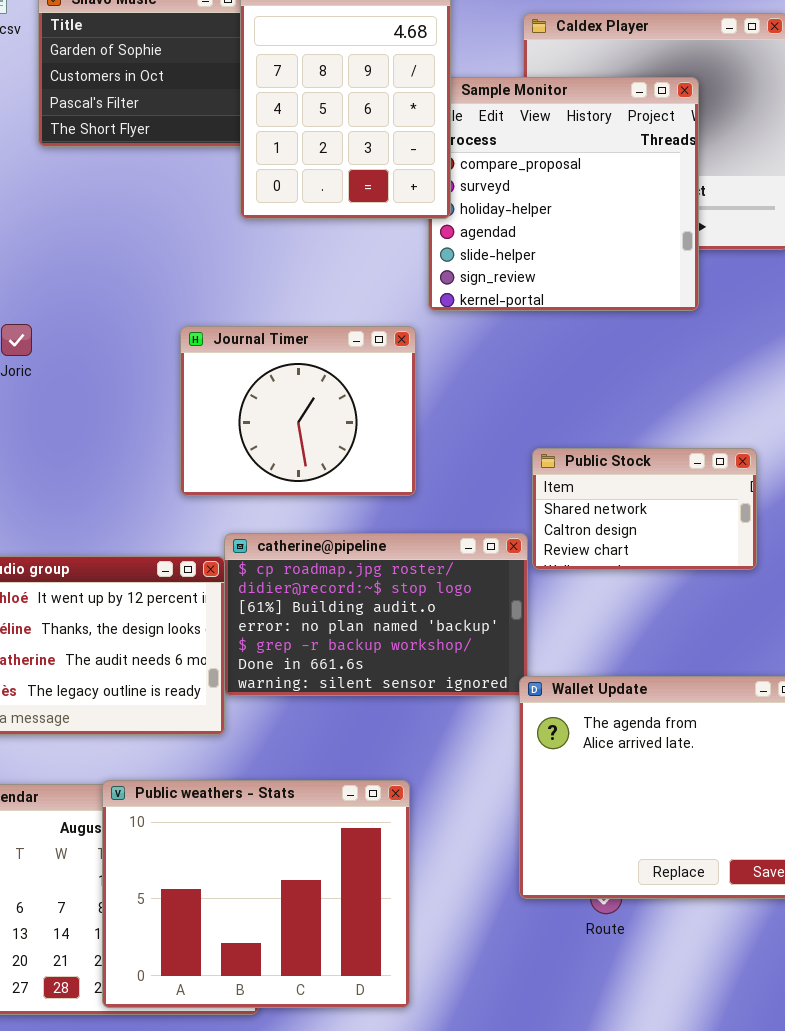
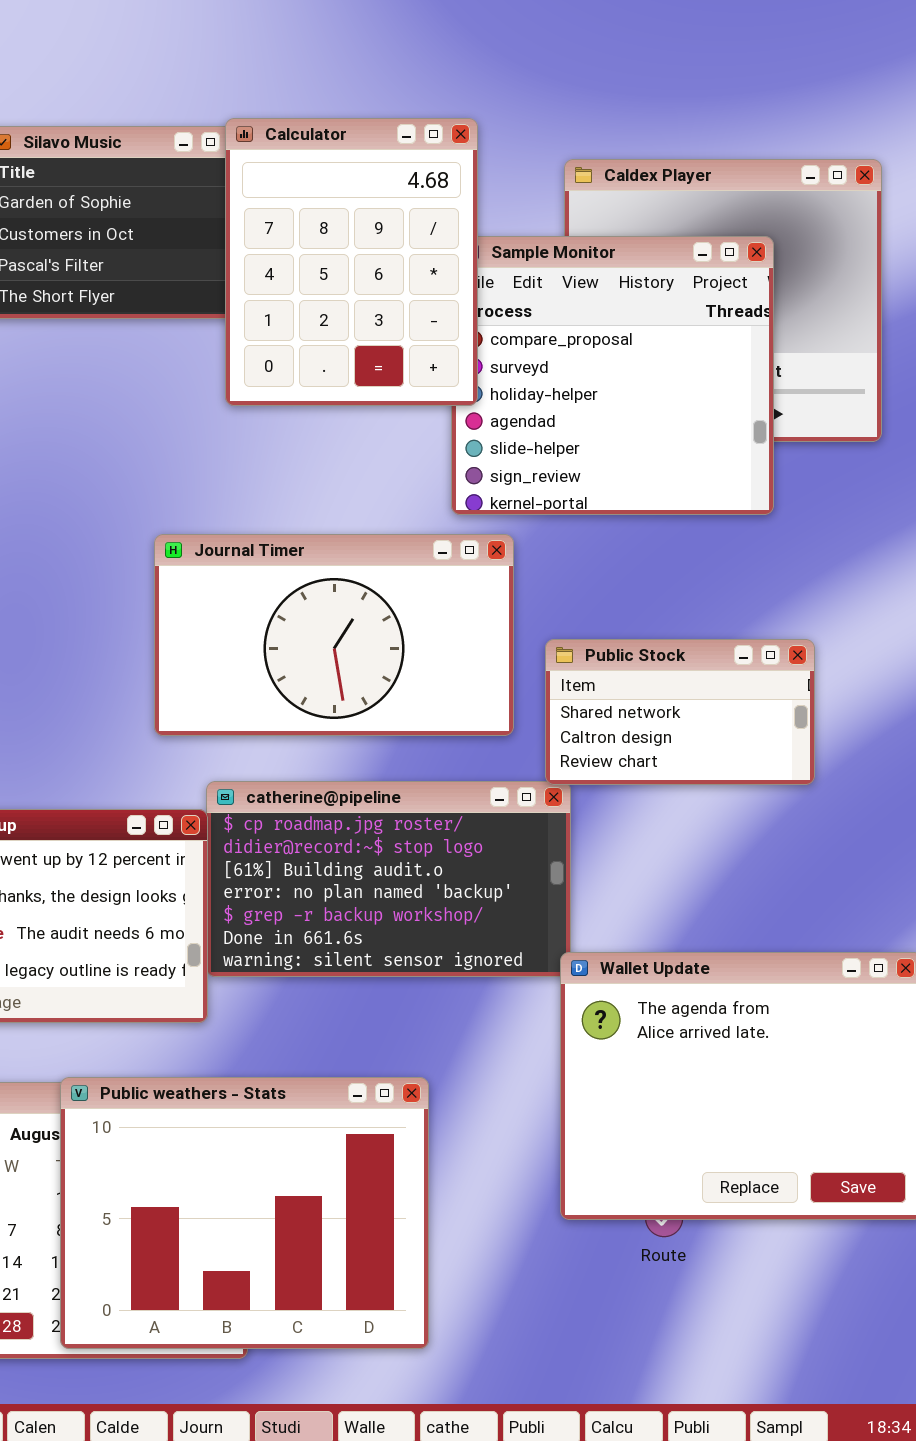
Journal Timer: [180,326,416,496] -> [154,534,514,736], resized
Public Stock: [532,448,757,570] -> [545,639,815,785], moved

